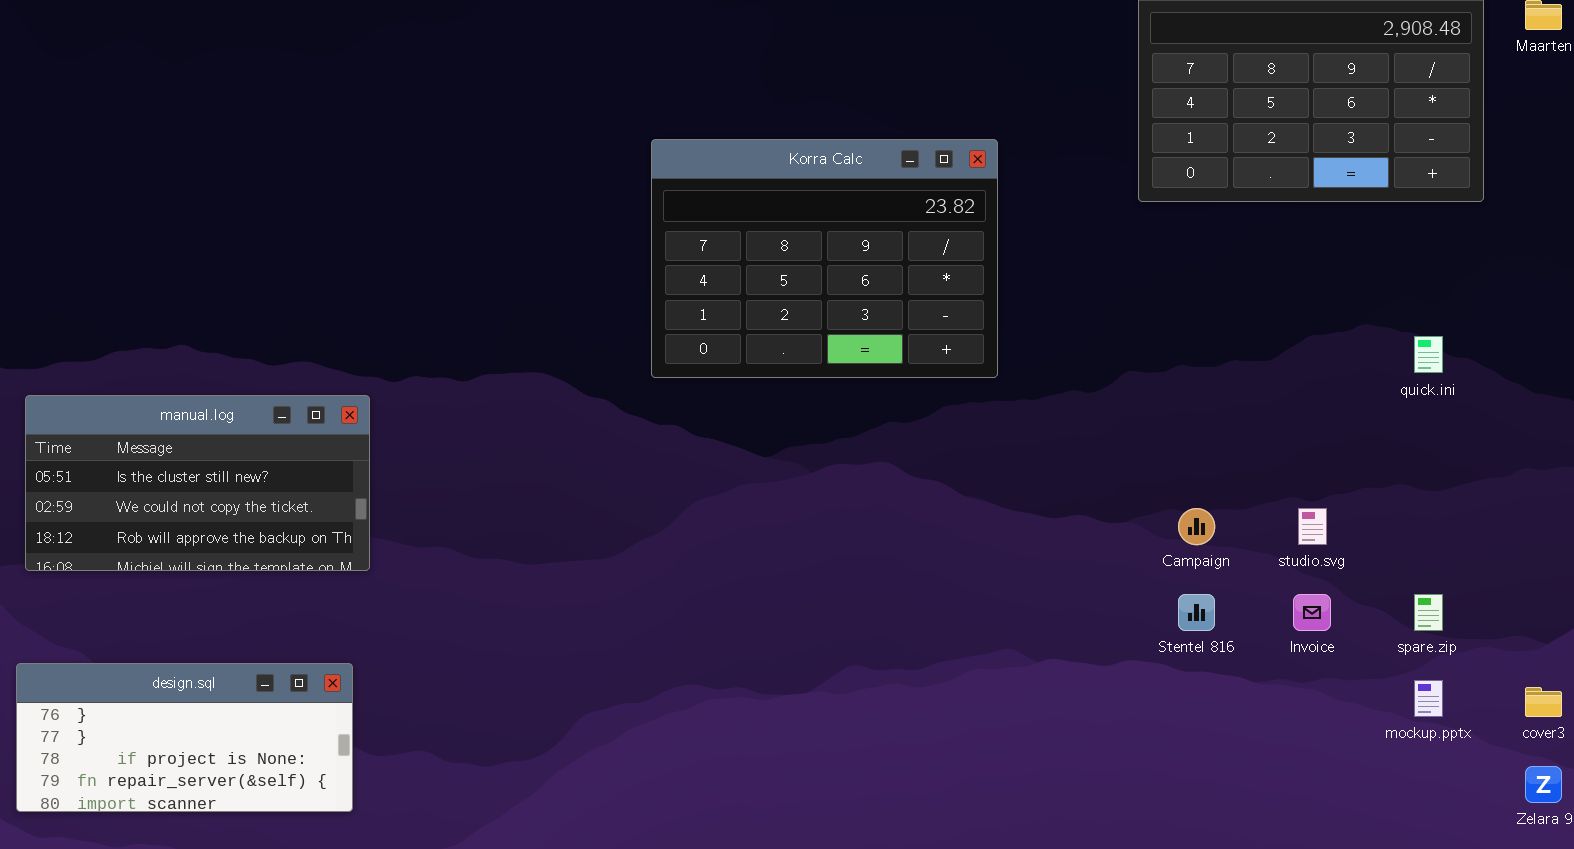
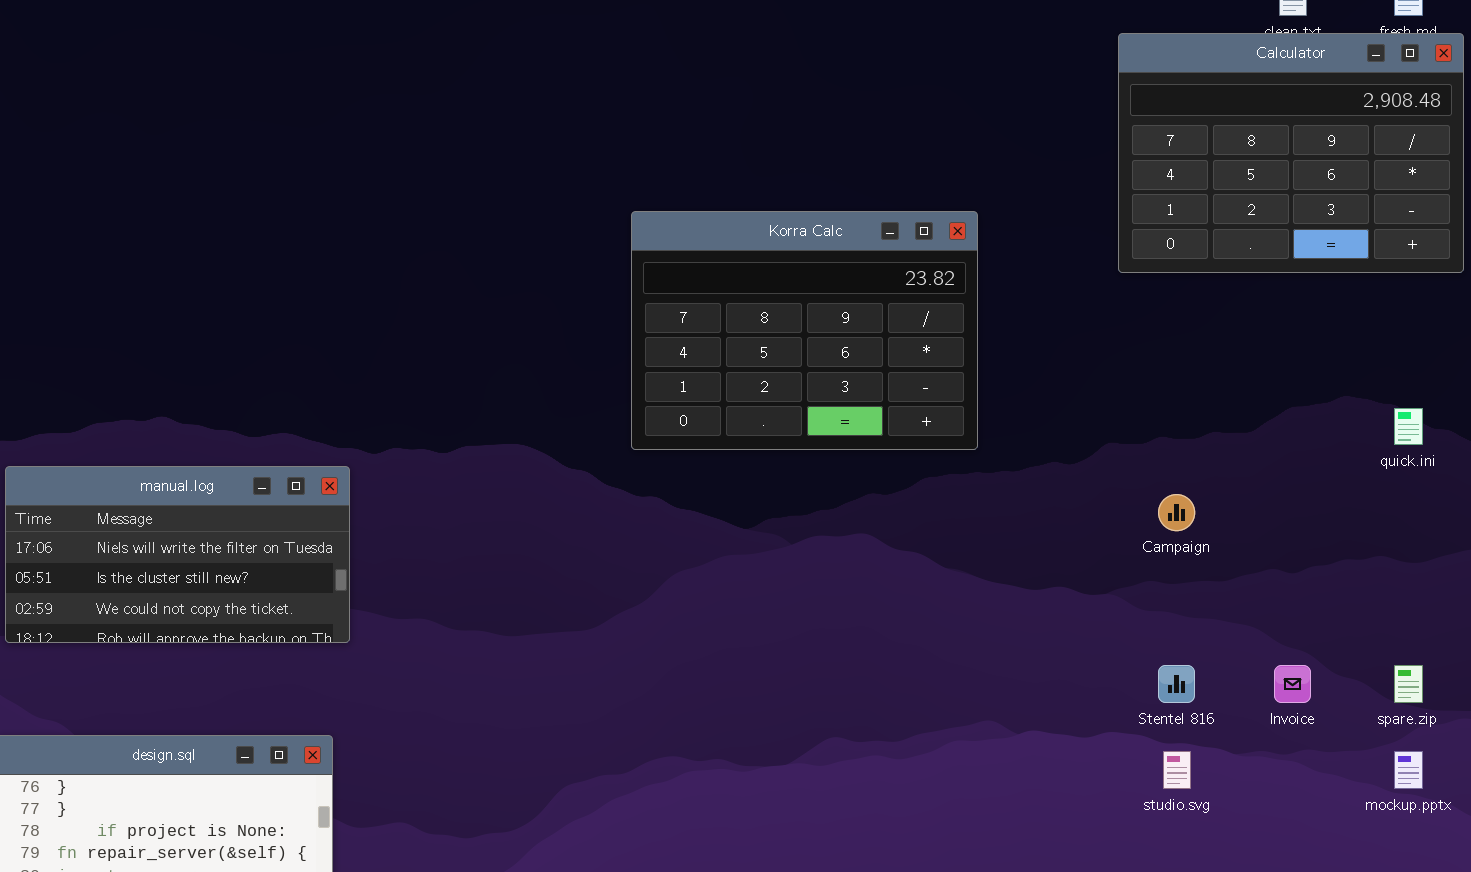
manual.log: [25,395,370,571] -> [5,466,350,643], scrolled up 1 row
Campaign: [1178,508,1215,545] -> [1158,494,1195,531], moved
studio.svg: [1298,508,1327,545] -> [1163,751,1191,789], moved

